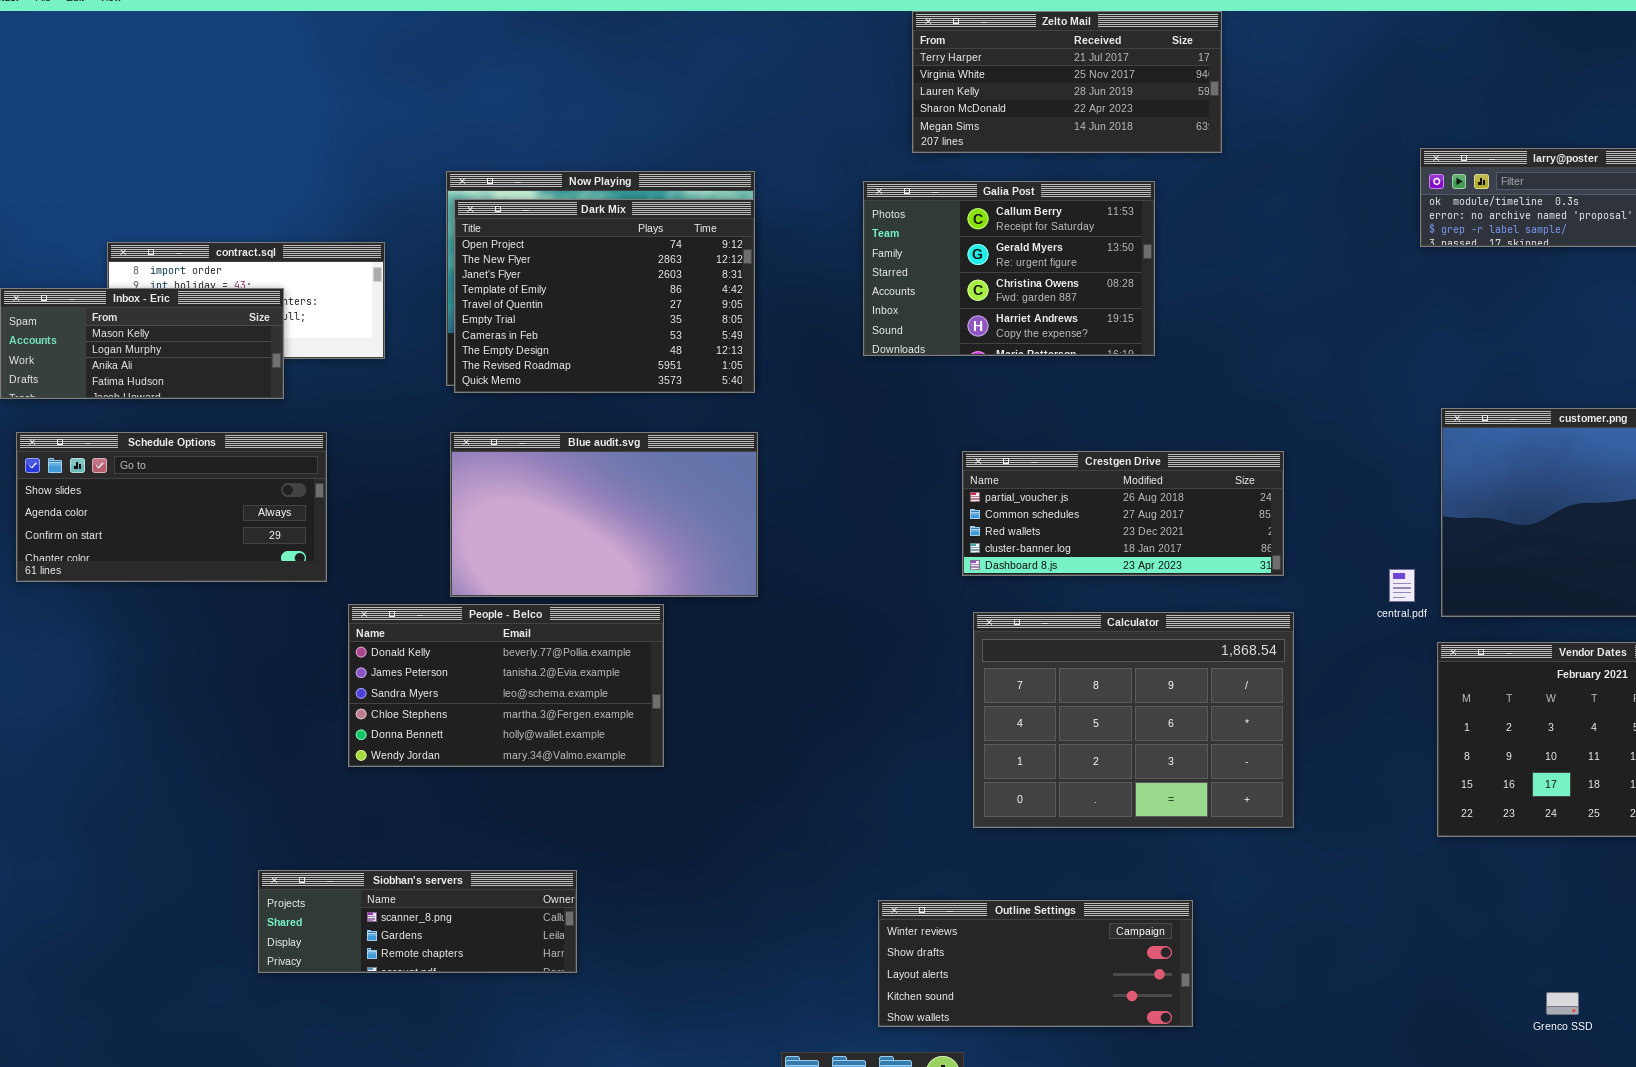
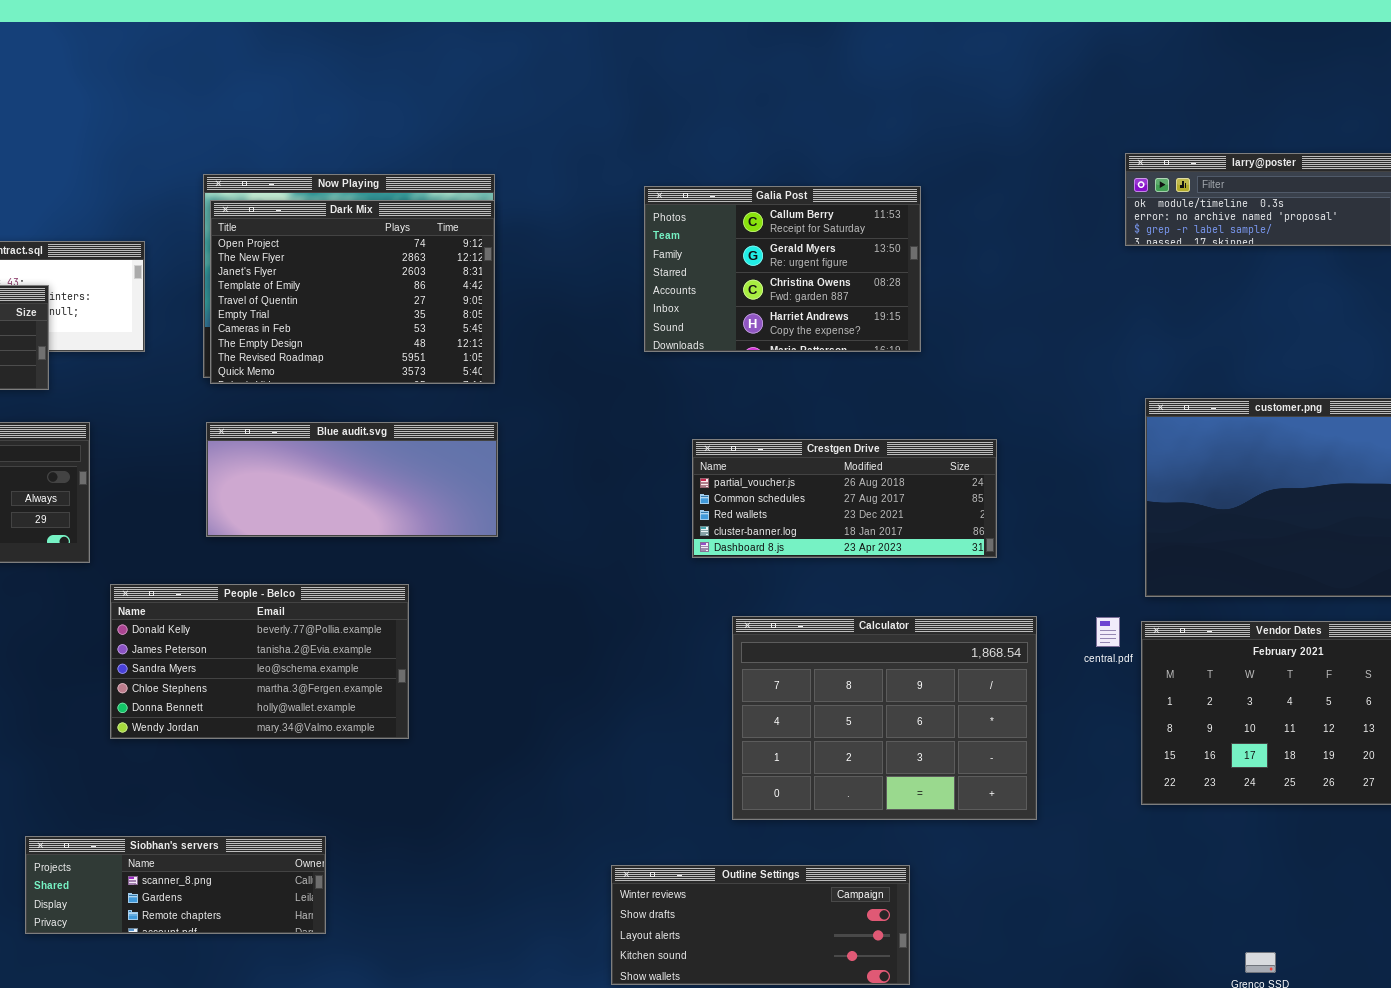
Zelto Mail: [912,11,1222,153] -> none, closed
Galia Post: [863,181,1155,356] -> [644,186,921,352], moved
Blue audit.svg: [450,432,758,597] -> [206,422,498,537], resized
central.pdf: [1389,569,1415,602] -> [1096,617,1120,647], moved
Calculator: [973,612,1294,828] -> [732,616,1037,820], moved

